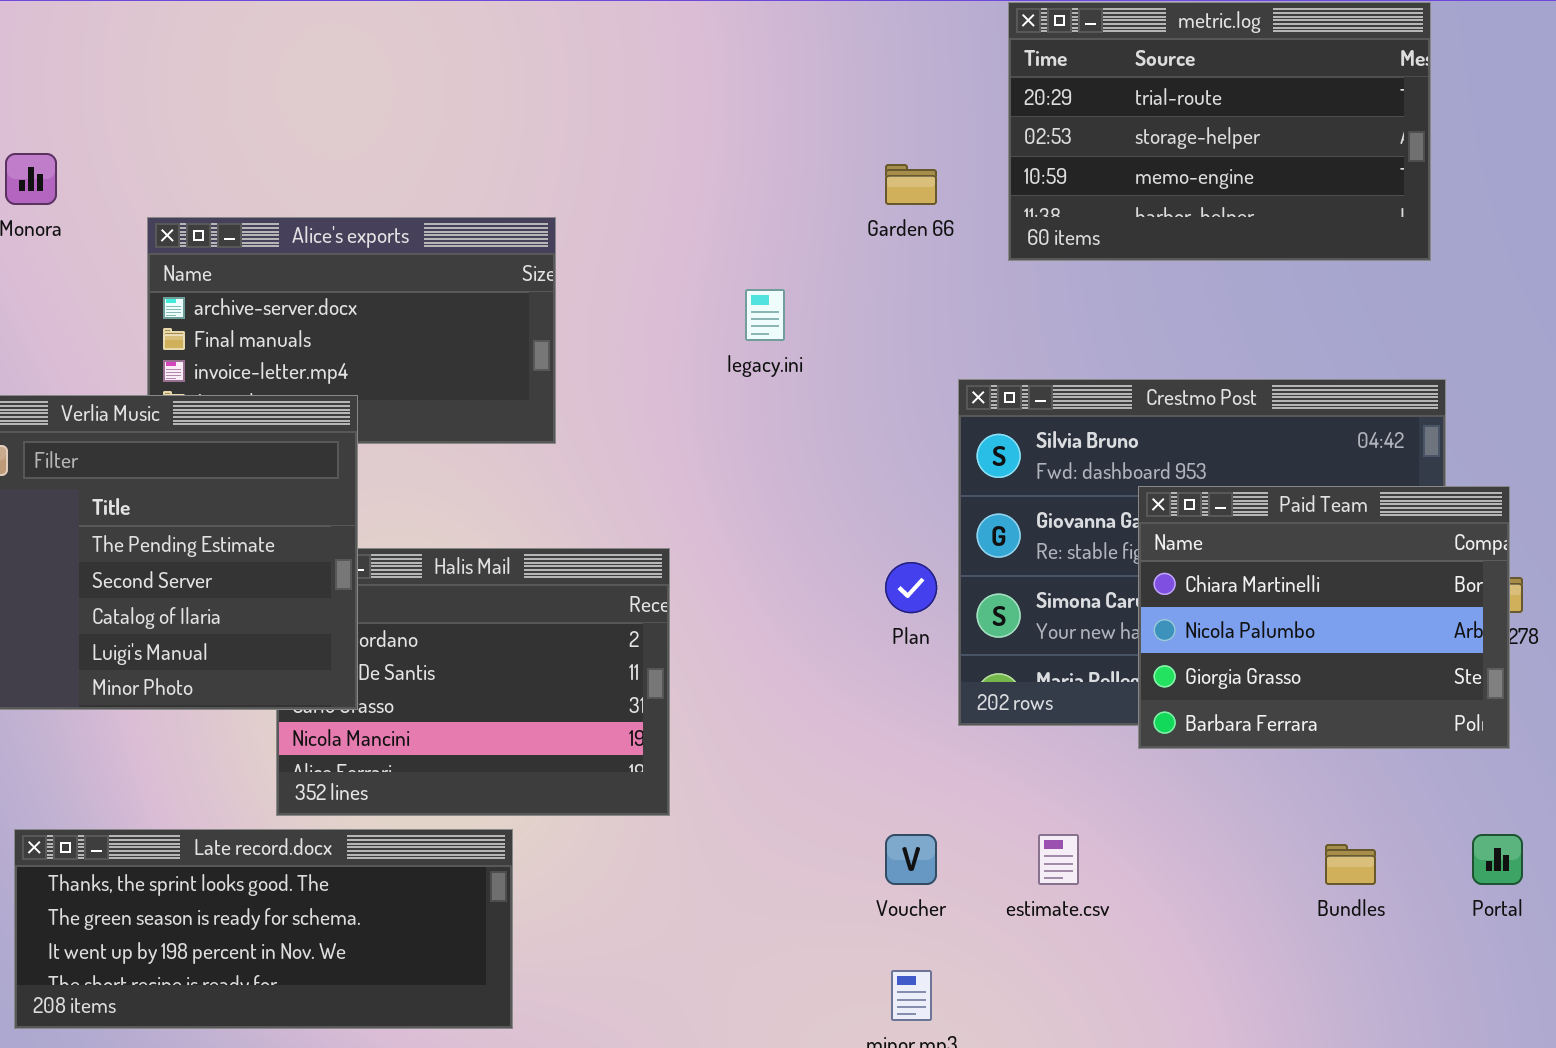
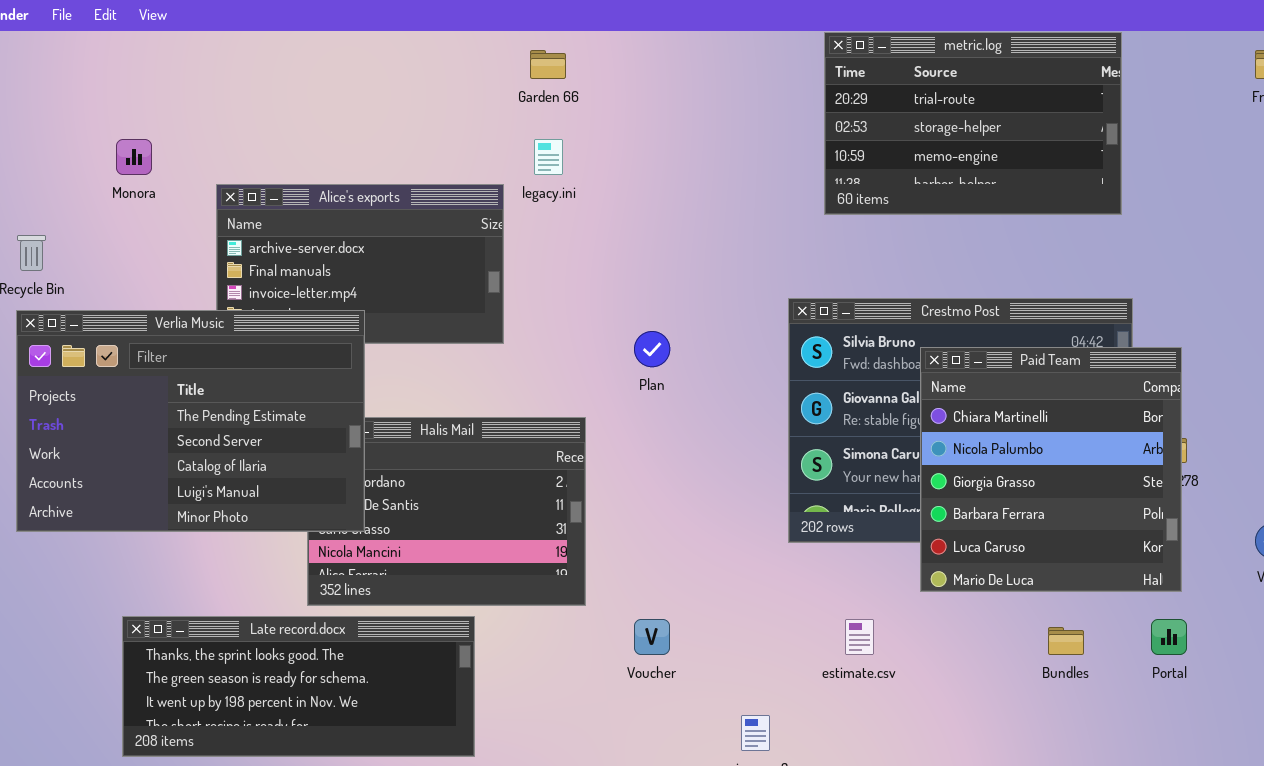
Garden 66: [885,164,937,205] -> [530,50,566,79], moved
legacy.ini: [745,289,785,341] -> [534,139,563,175], moved
Paid Team: [1138,486,1510,749] -> [920,347,1182,592], moved, resized
Plan: [885,562,937,613] -> [634,331,670,367], moved
Voucher: [885,834,937,885] -> [634,619,670,655], moved

